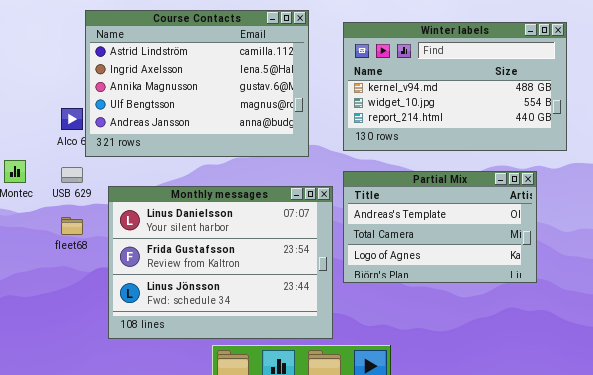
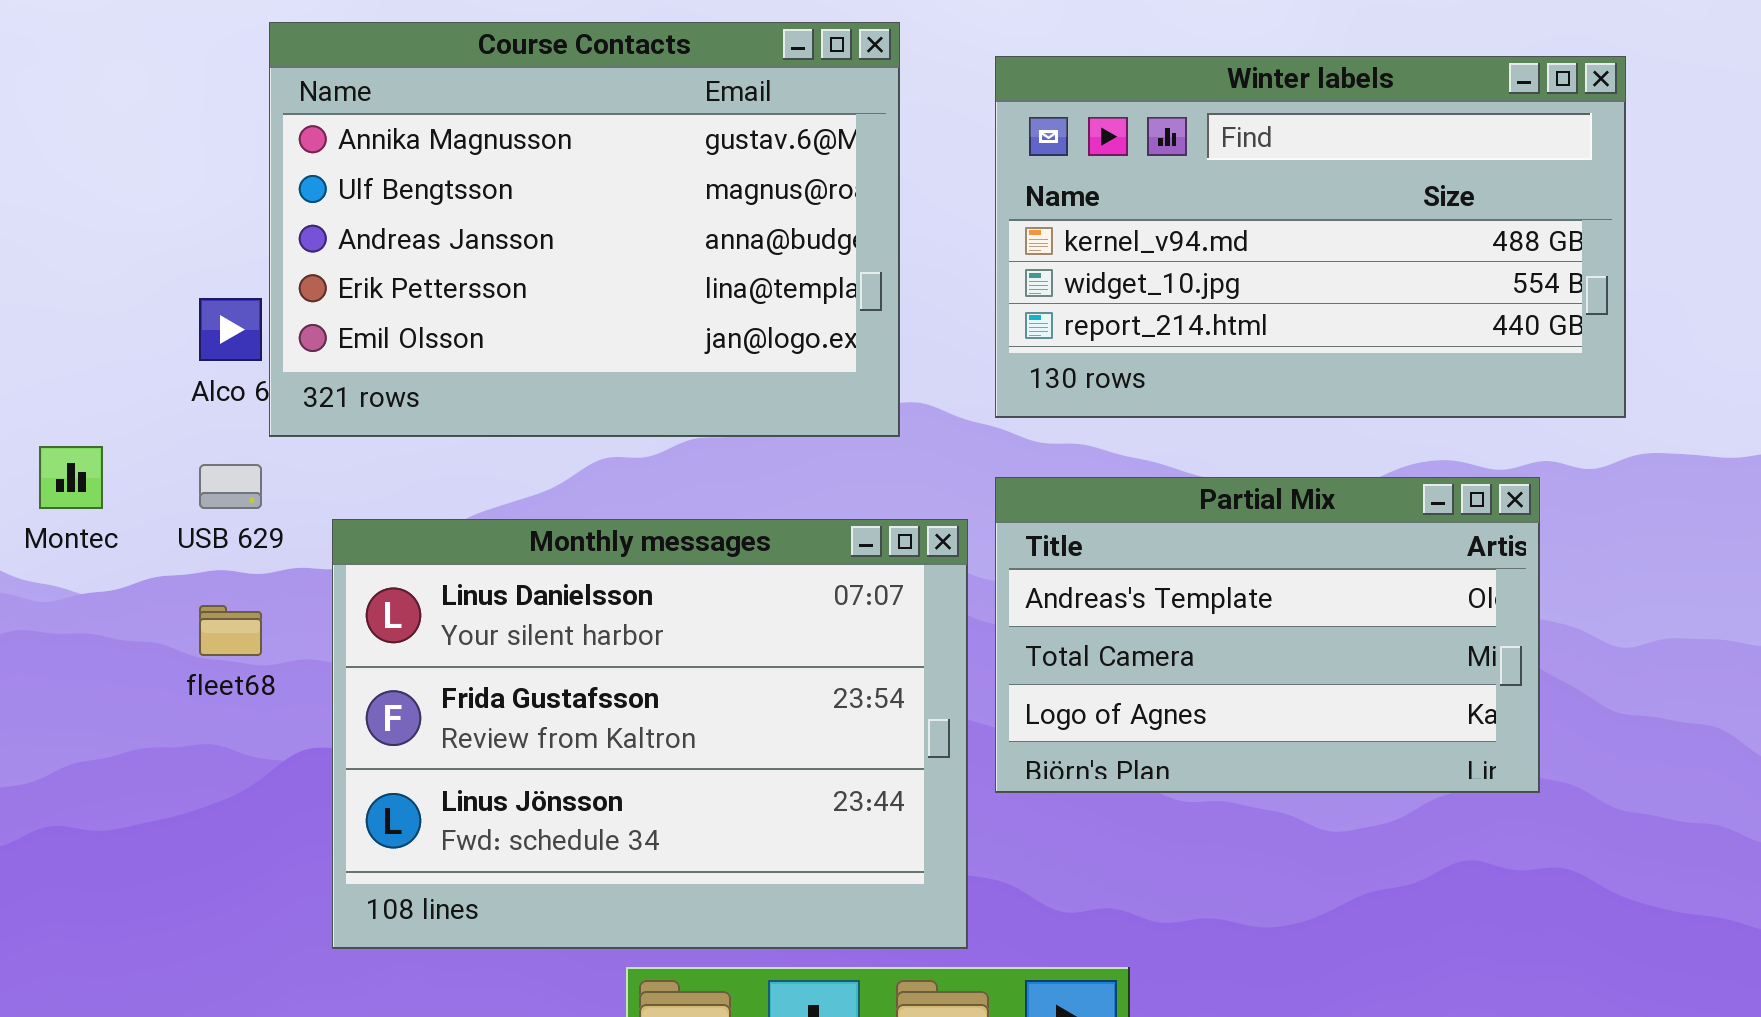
Course Contacts: [85,10,309,157] -> [269,22,900,437], scrolled down 2 rows

